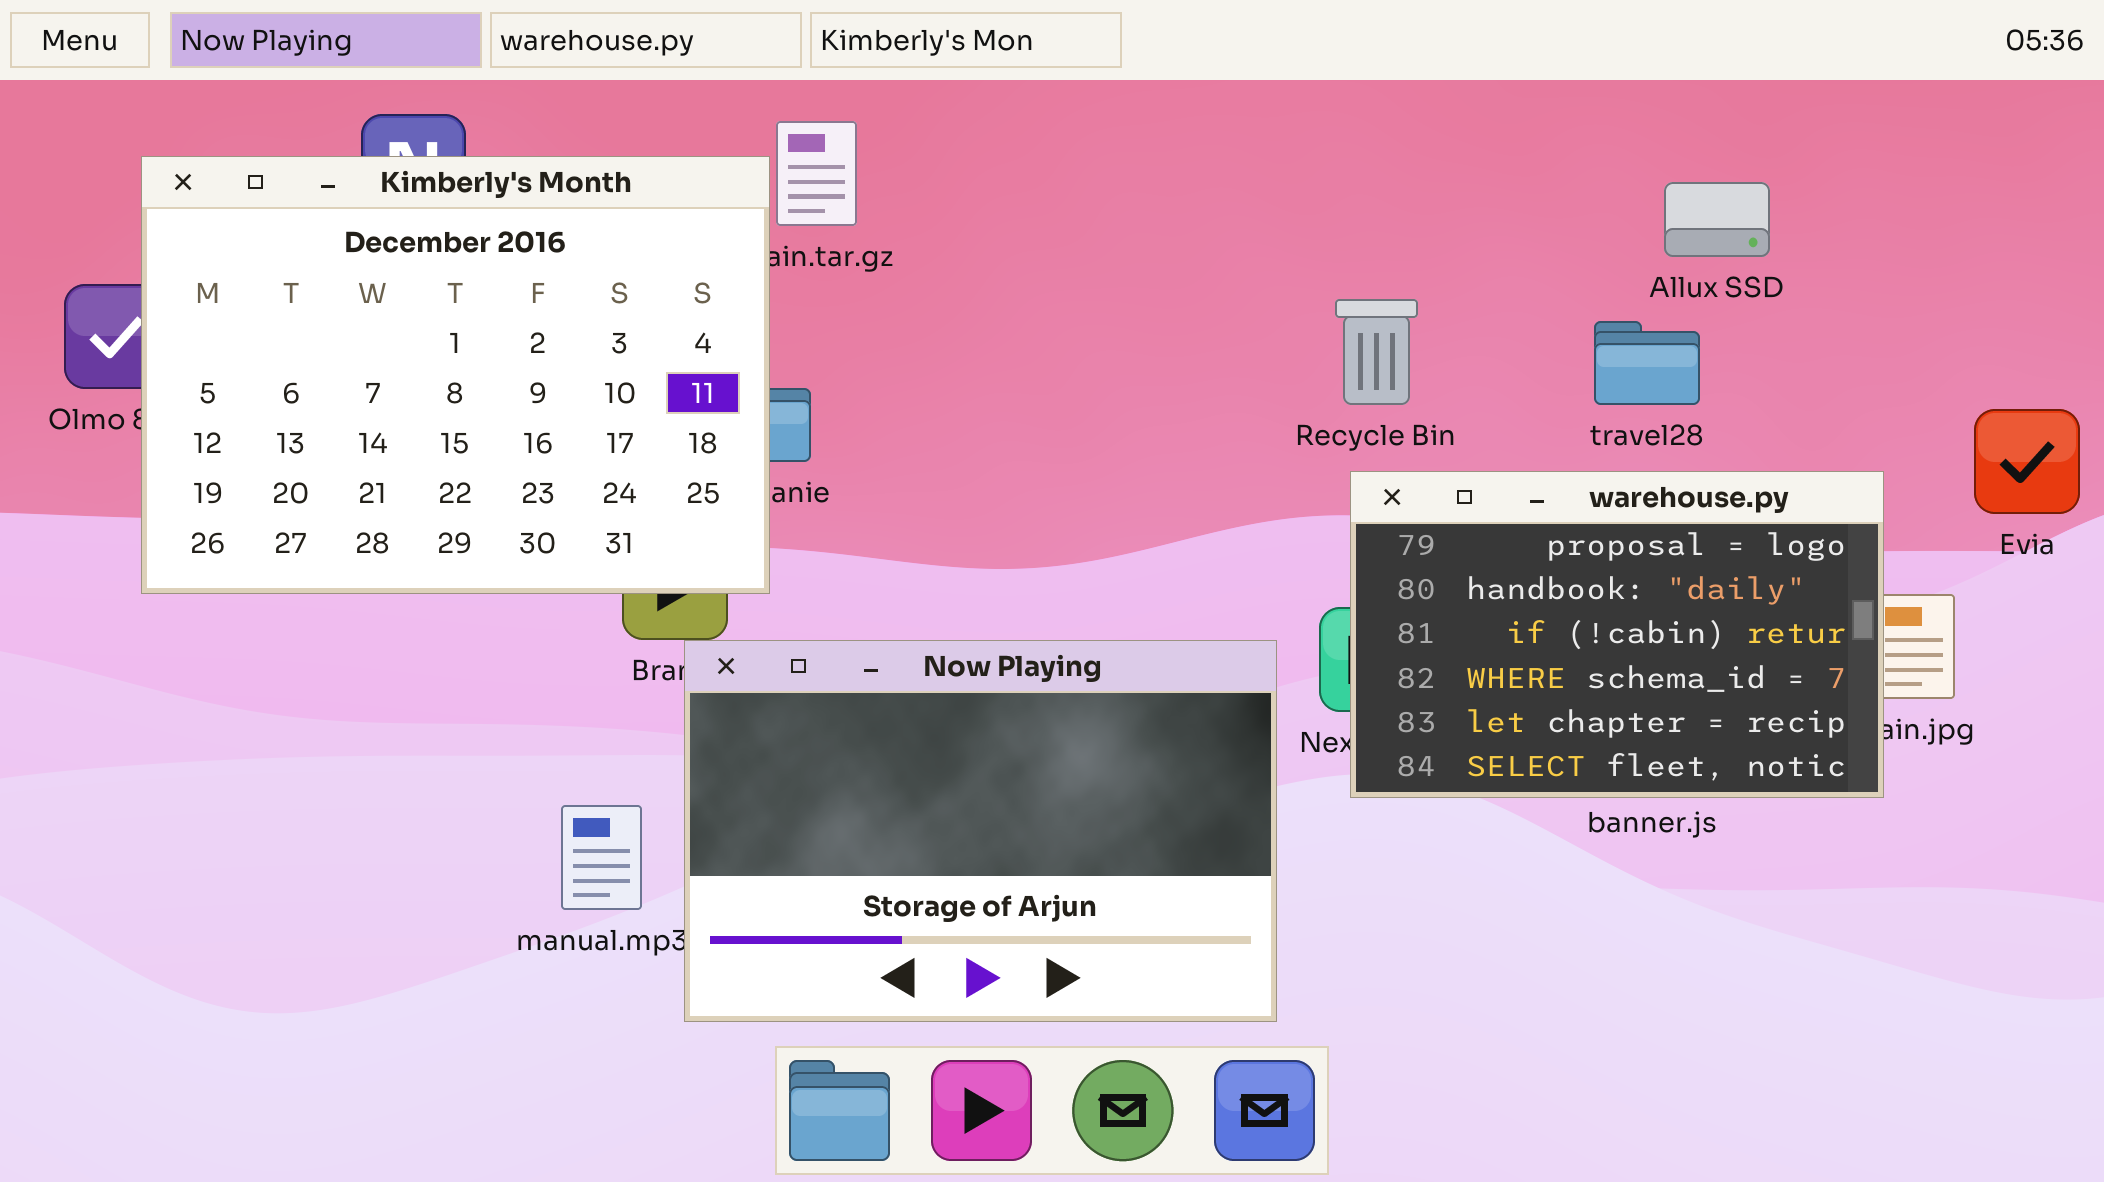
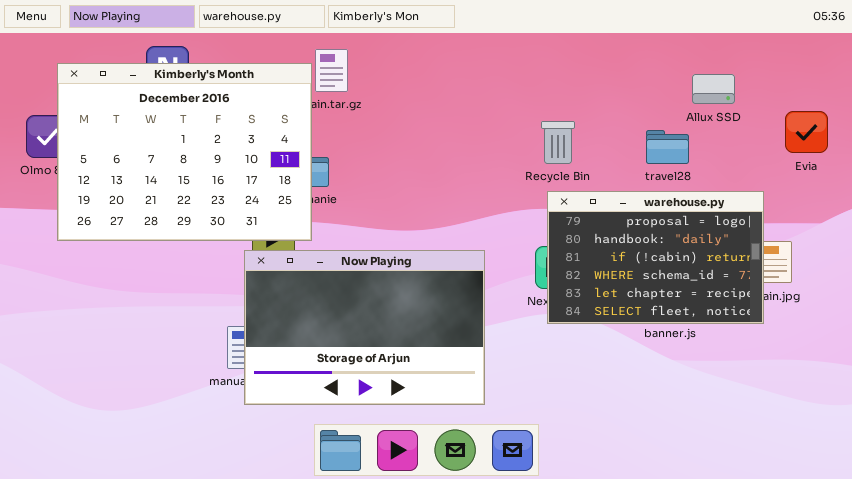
Allux SSD: [1664,182,1770,257] -> [692,74,735,104], moved
Evia: [1974,409,2080,514] -> [785,111,828,153], moved
Now Playing: [684,640,1277,1022] -> [244,250,485,405], moved

